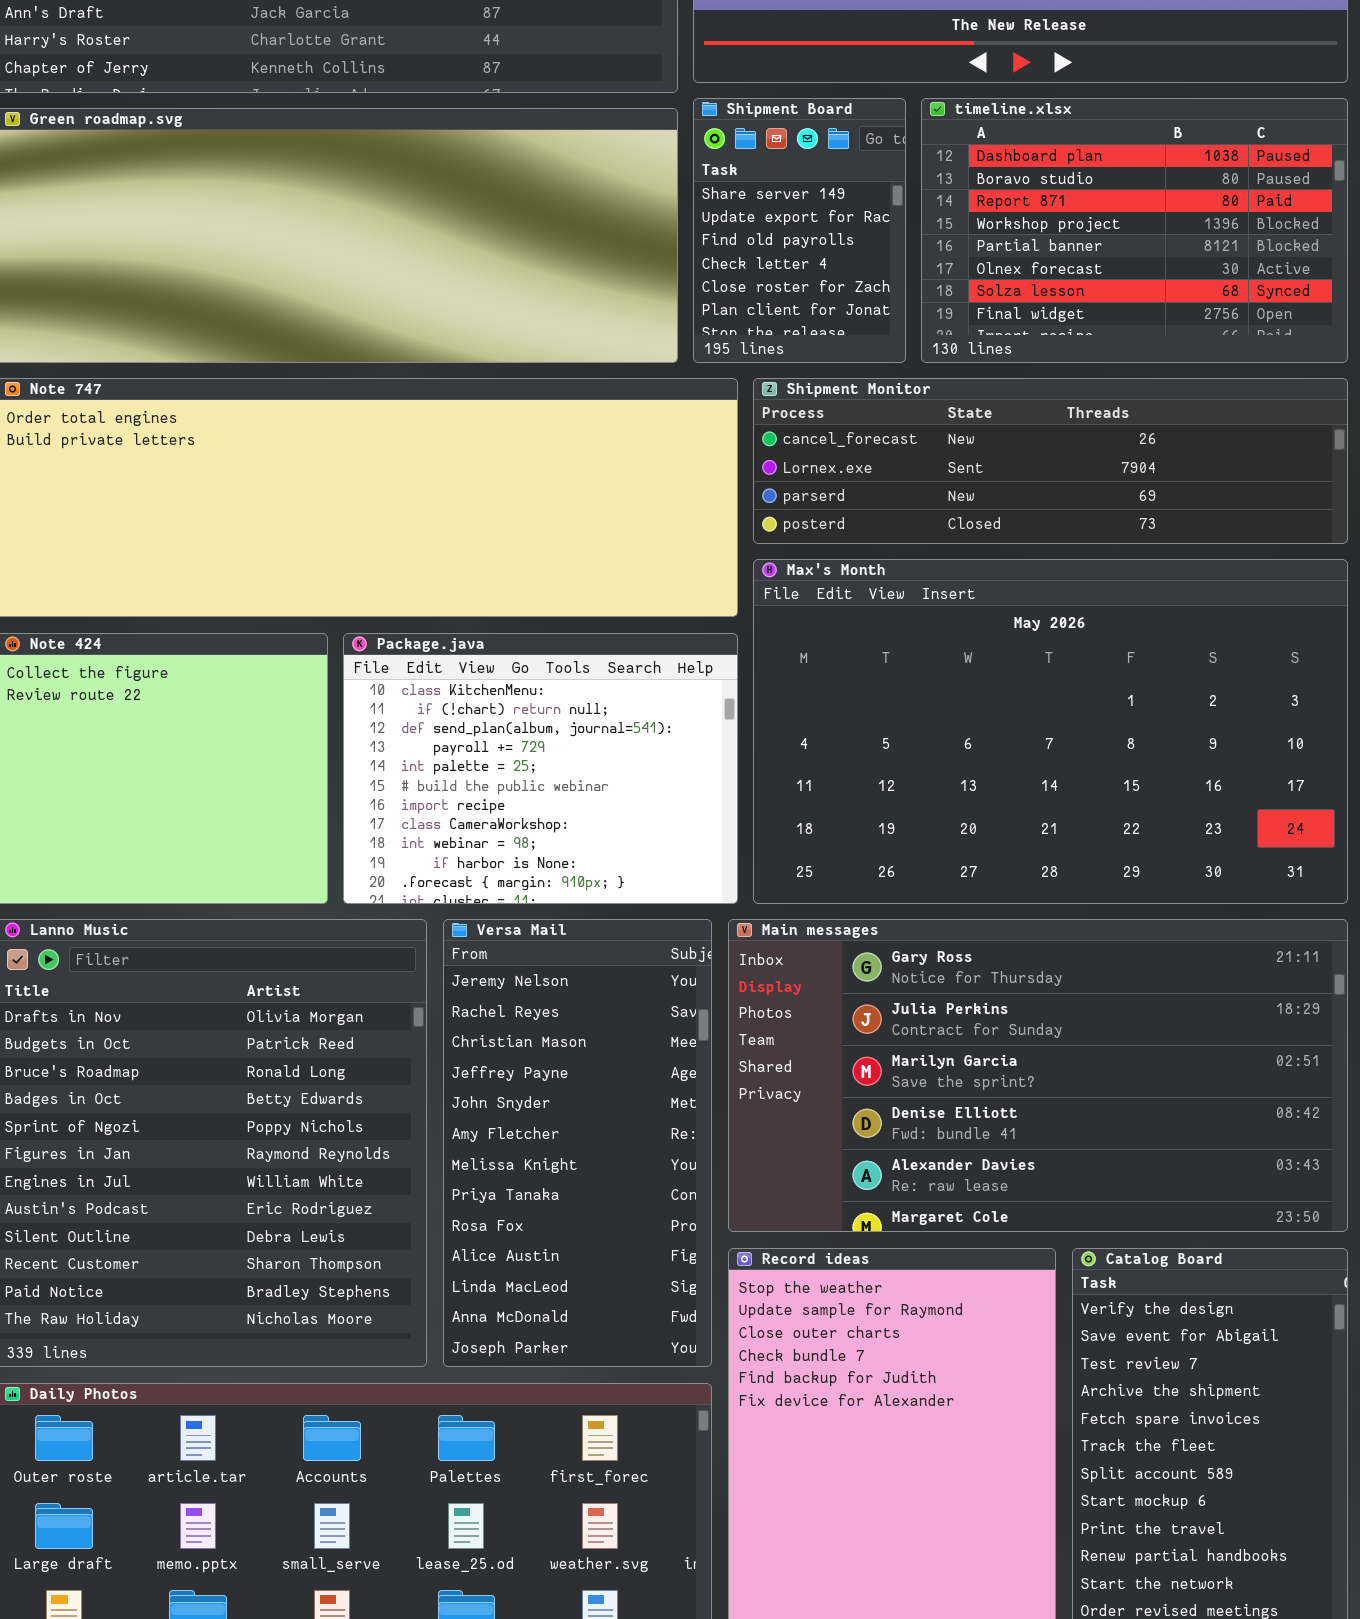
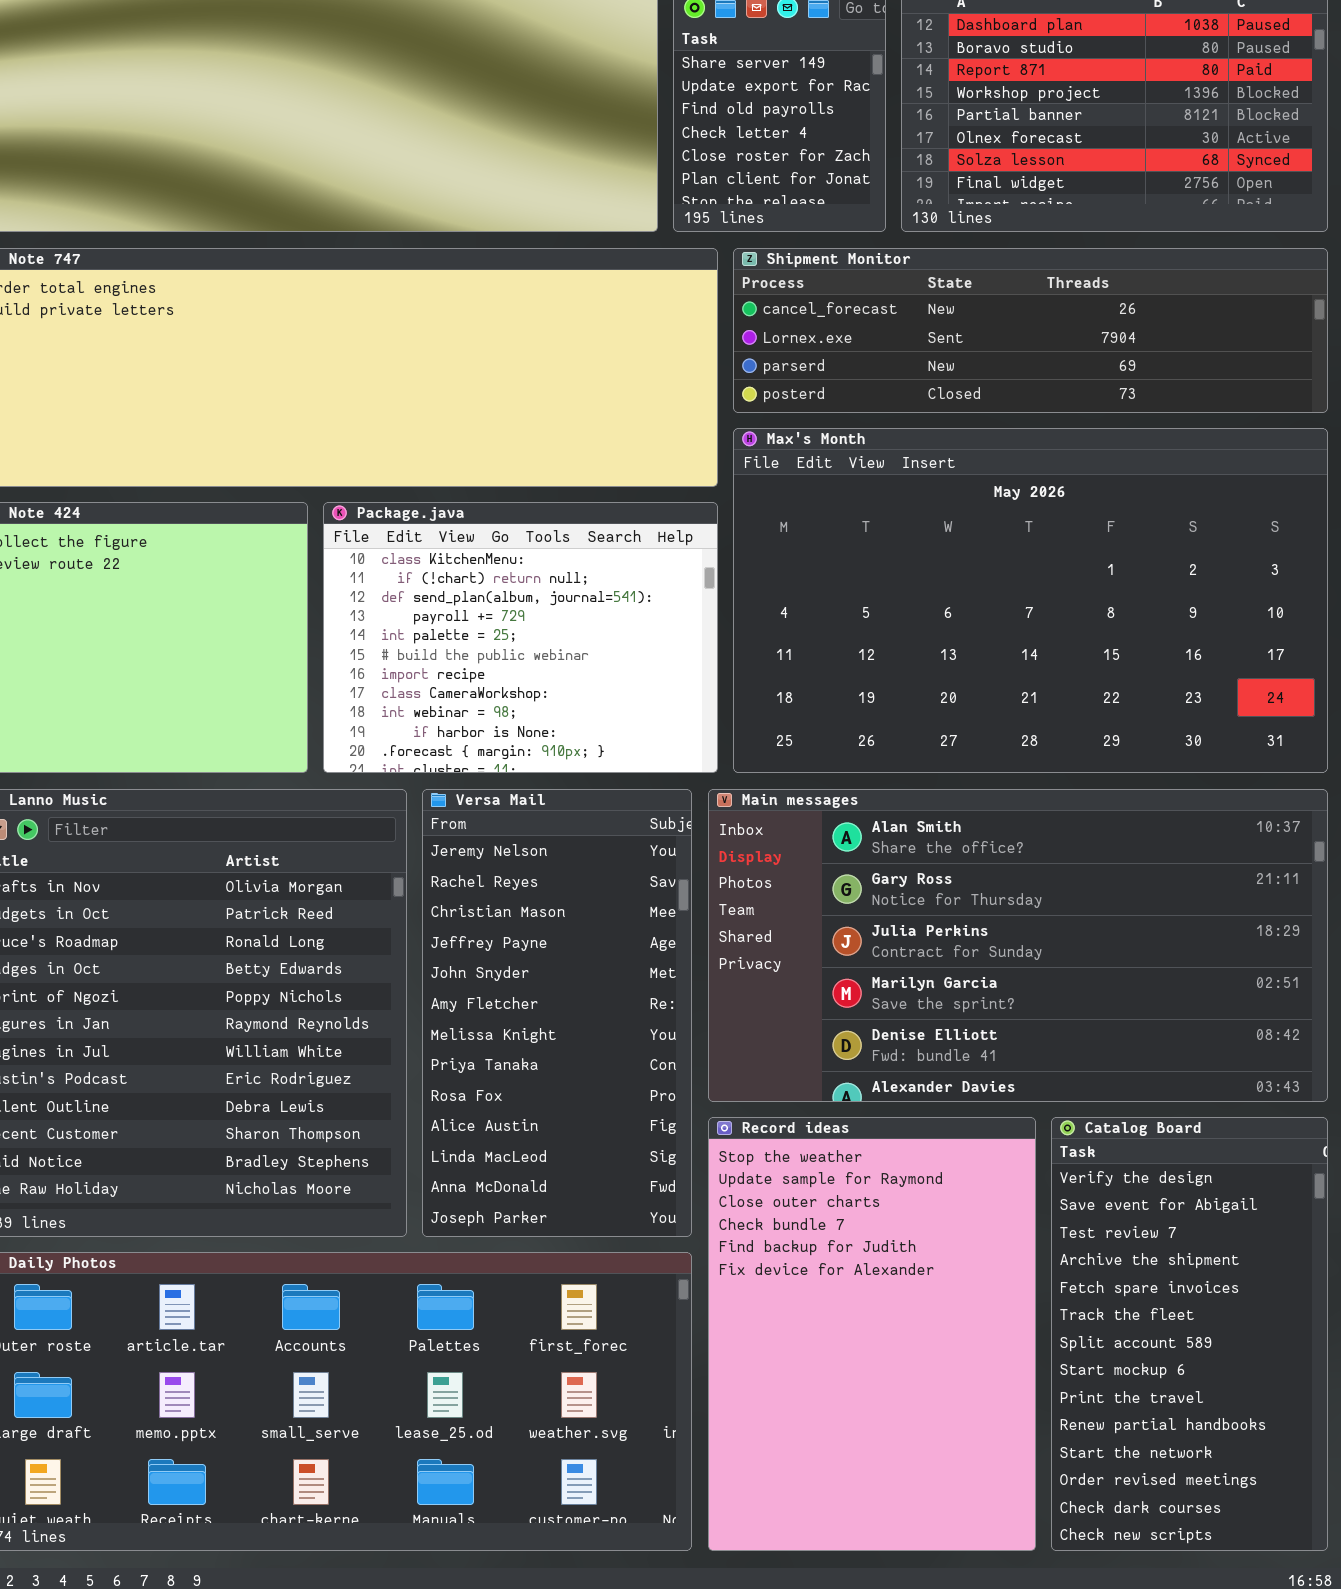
Main messages: [728,919,1348,1232] -> [708,789,1328,1102], scrolled up 1 row

